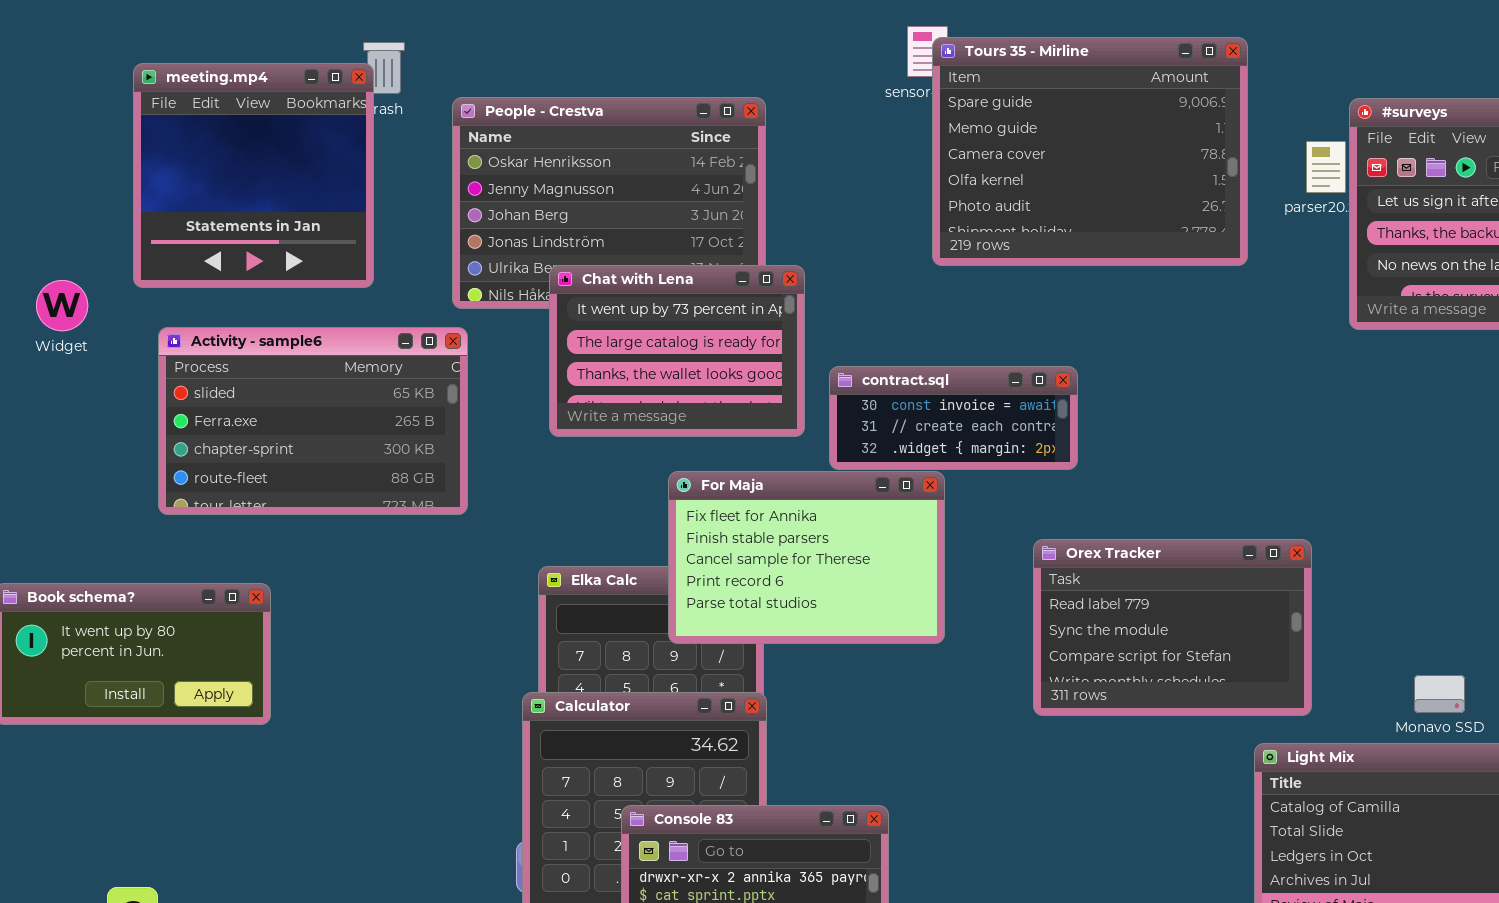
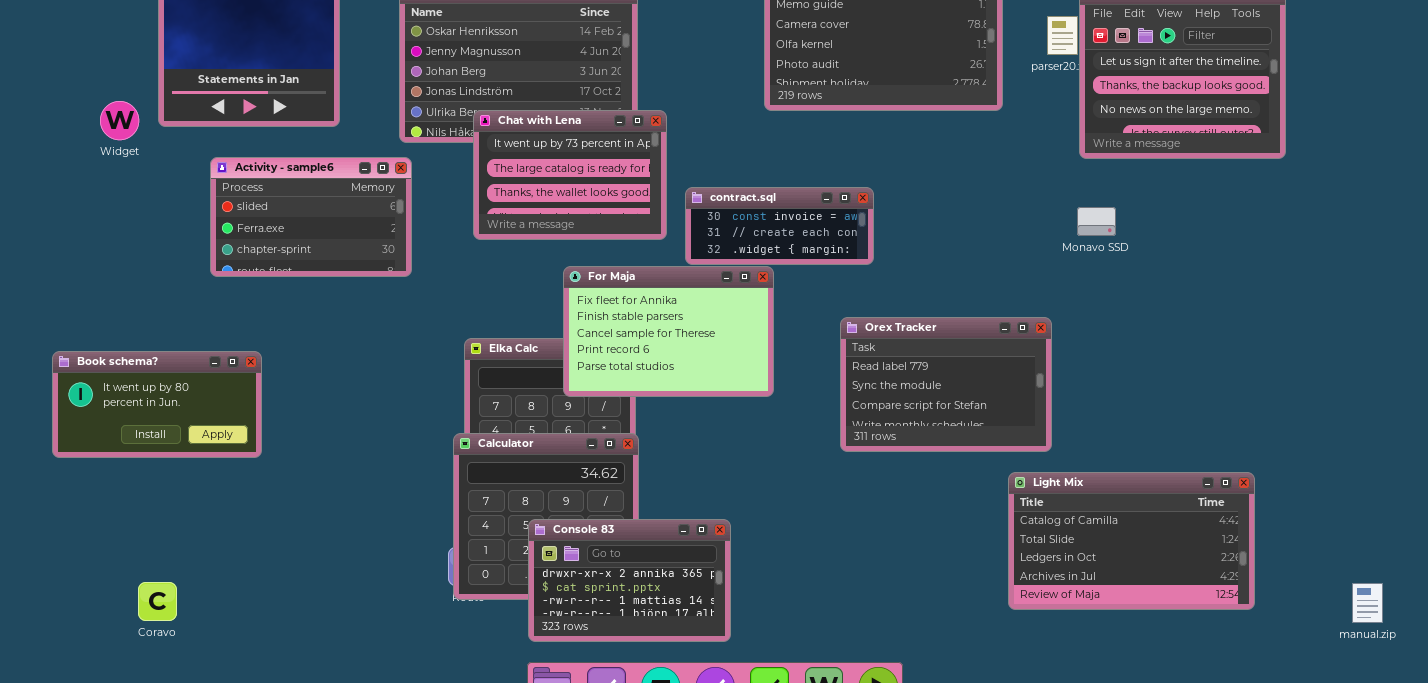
Widget: [36,280,88,331] -> [100,101,139,140], moved
Activity - sample6: [158,327,468,515] -> [210,157,412,277], resized
Monavo SSD: [1414,675,1465,713] -> [1077,207,1116,236], moved

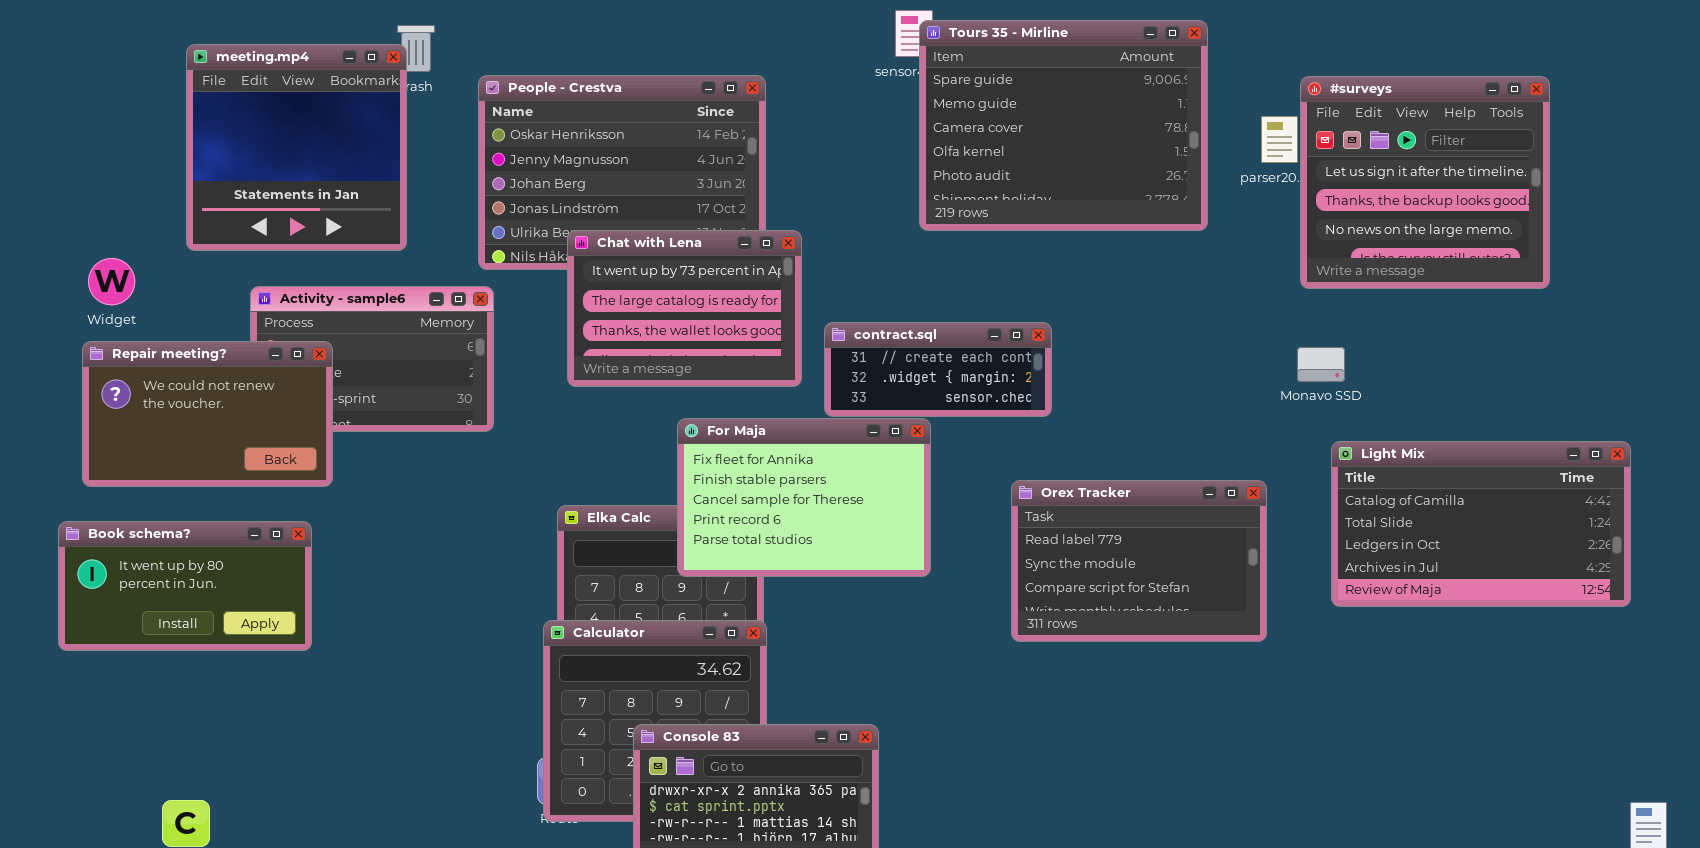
Widget: [100,101,139,140] -> [88,258,135,305], moved
contract.sql: [685,187,874,265] -> [824,322,1052,417], scrolled down 1 row
Repair meeting?: none -> [82,341,333,487], opened
Light Mix: [1008,472,1255,610] -> [1331,441,1631,607], moved

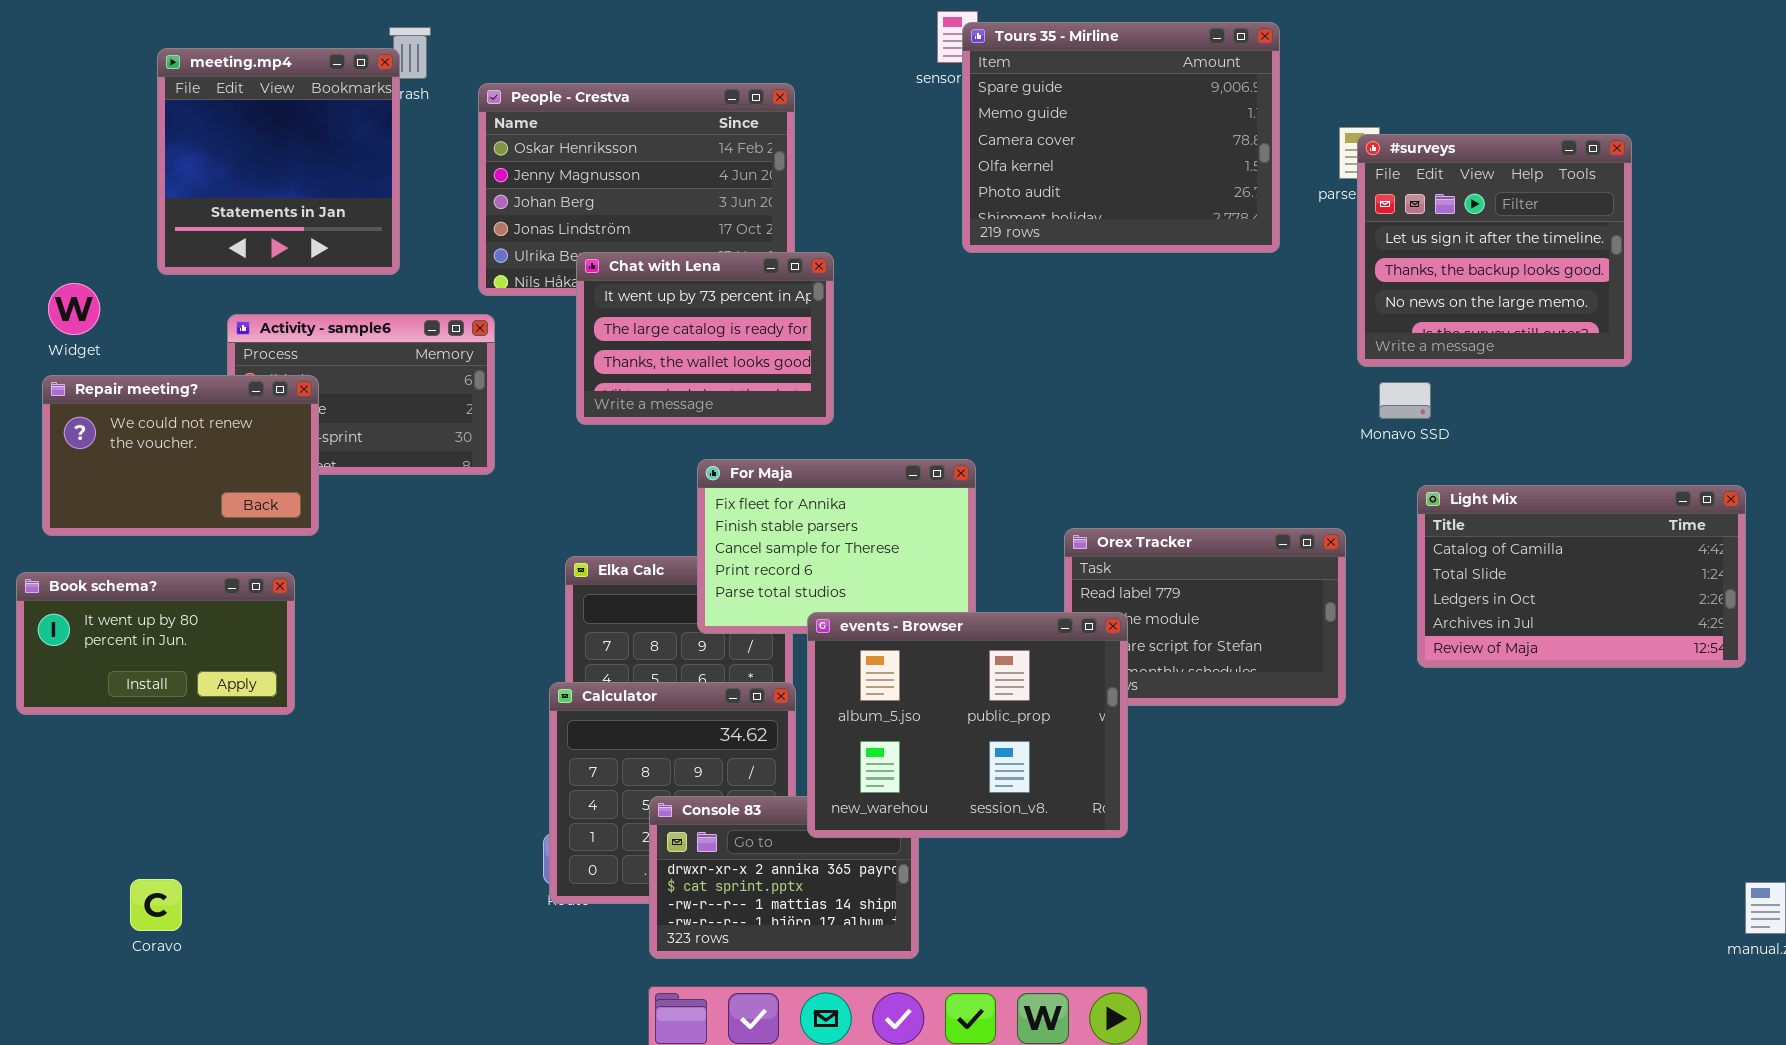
#surveys: [1300,76,1550,289] -> [1357,134,1632,367], moved
contract.sql: [824,322,1052,417] -> none, closed
events - Browser: none -> [807,612,1128,838], opened

